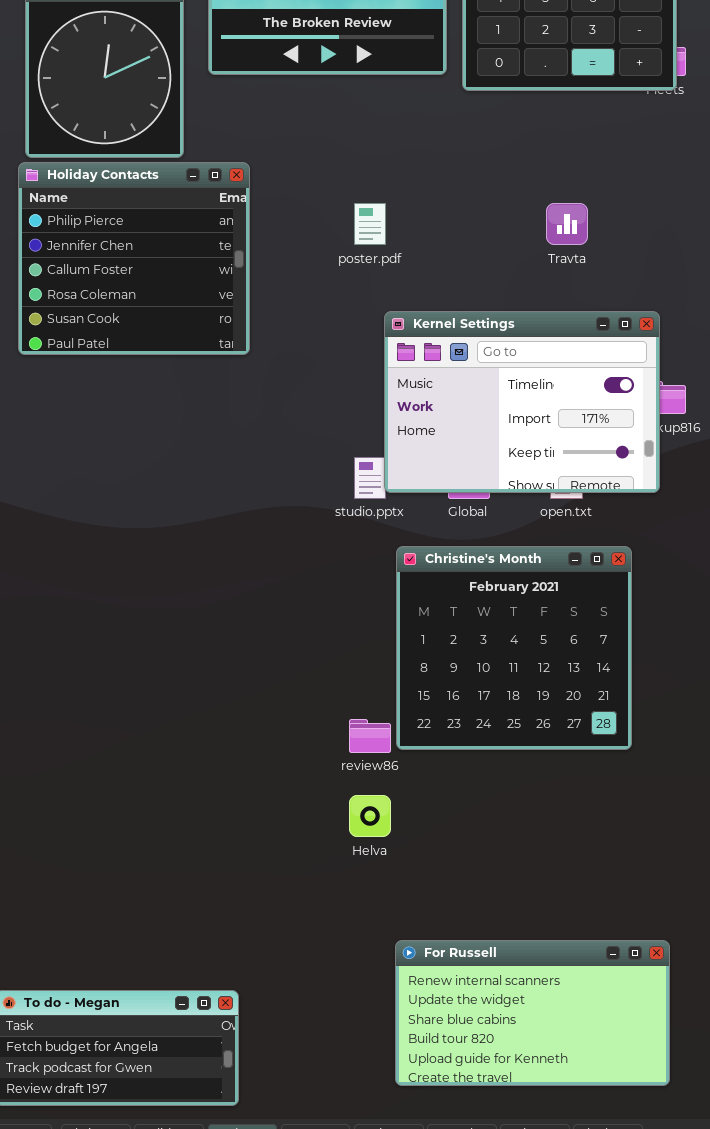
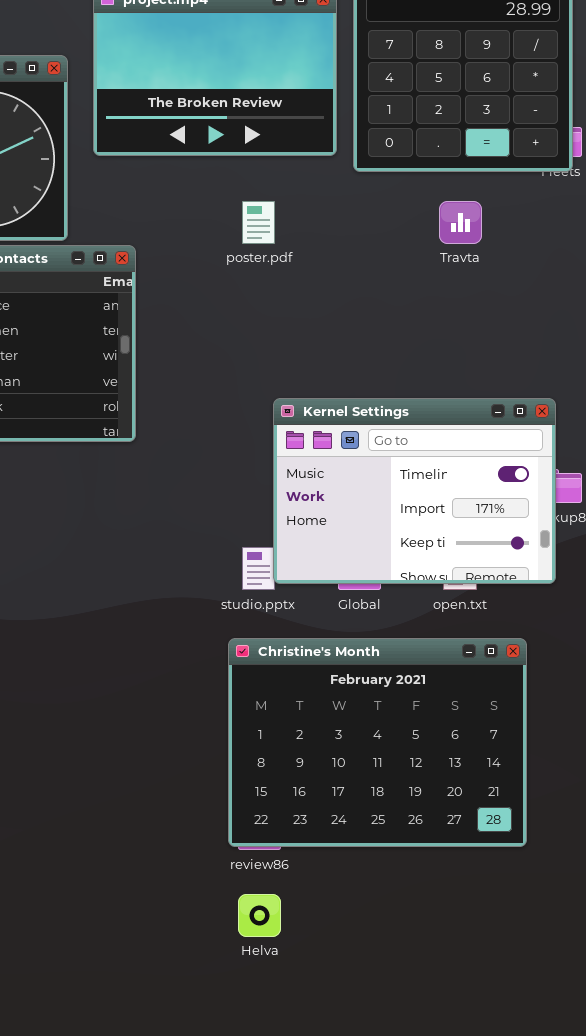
poster.pdf: [354,203,386,245] -> [242,201,275,244], moved
Travta: [546,203,588,245] -> [439,201,482,244], moved
Christine's Month: [396,546,632,750] -> [228,638,527,847], resized

